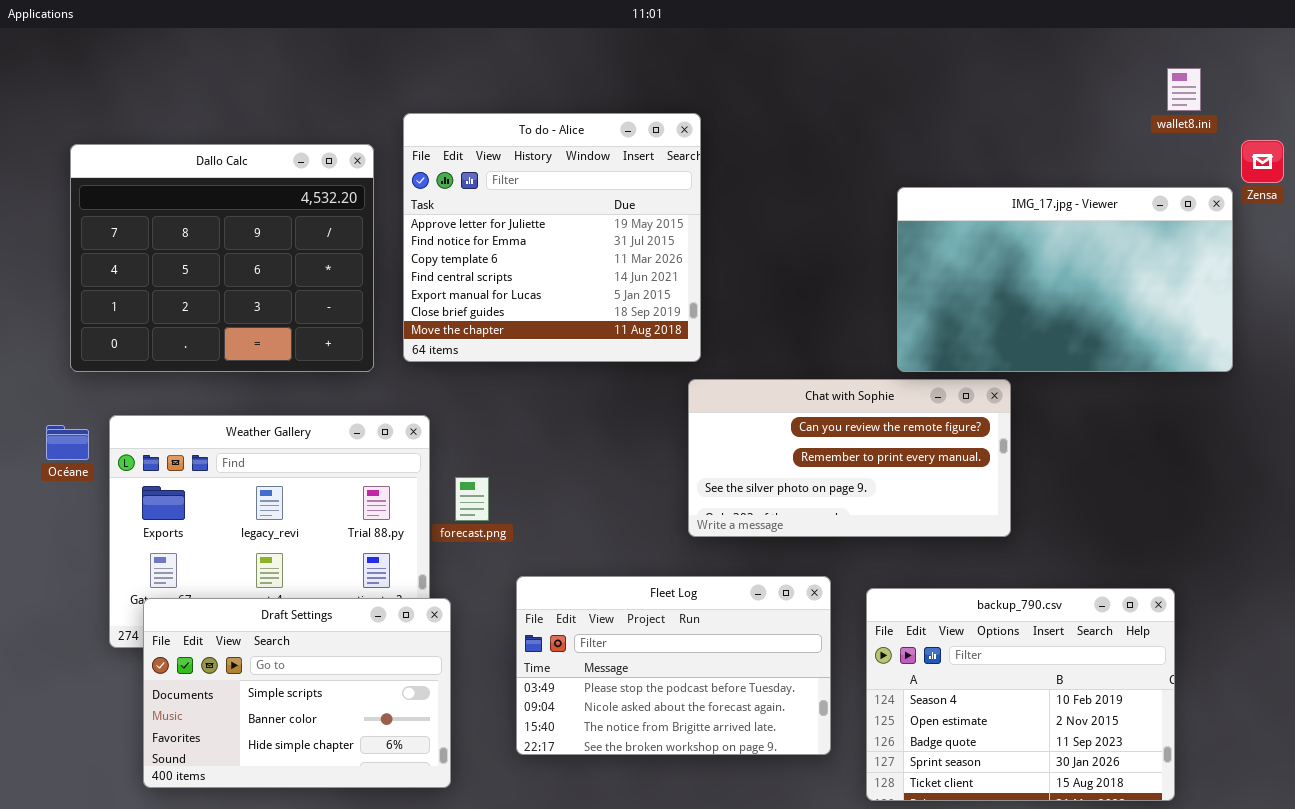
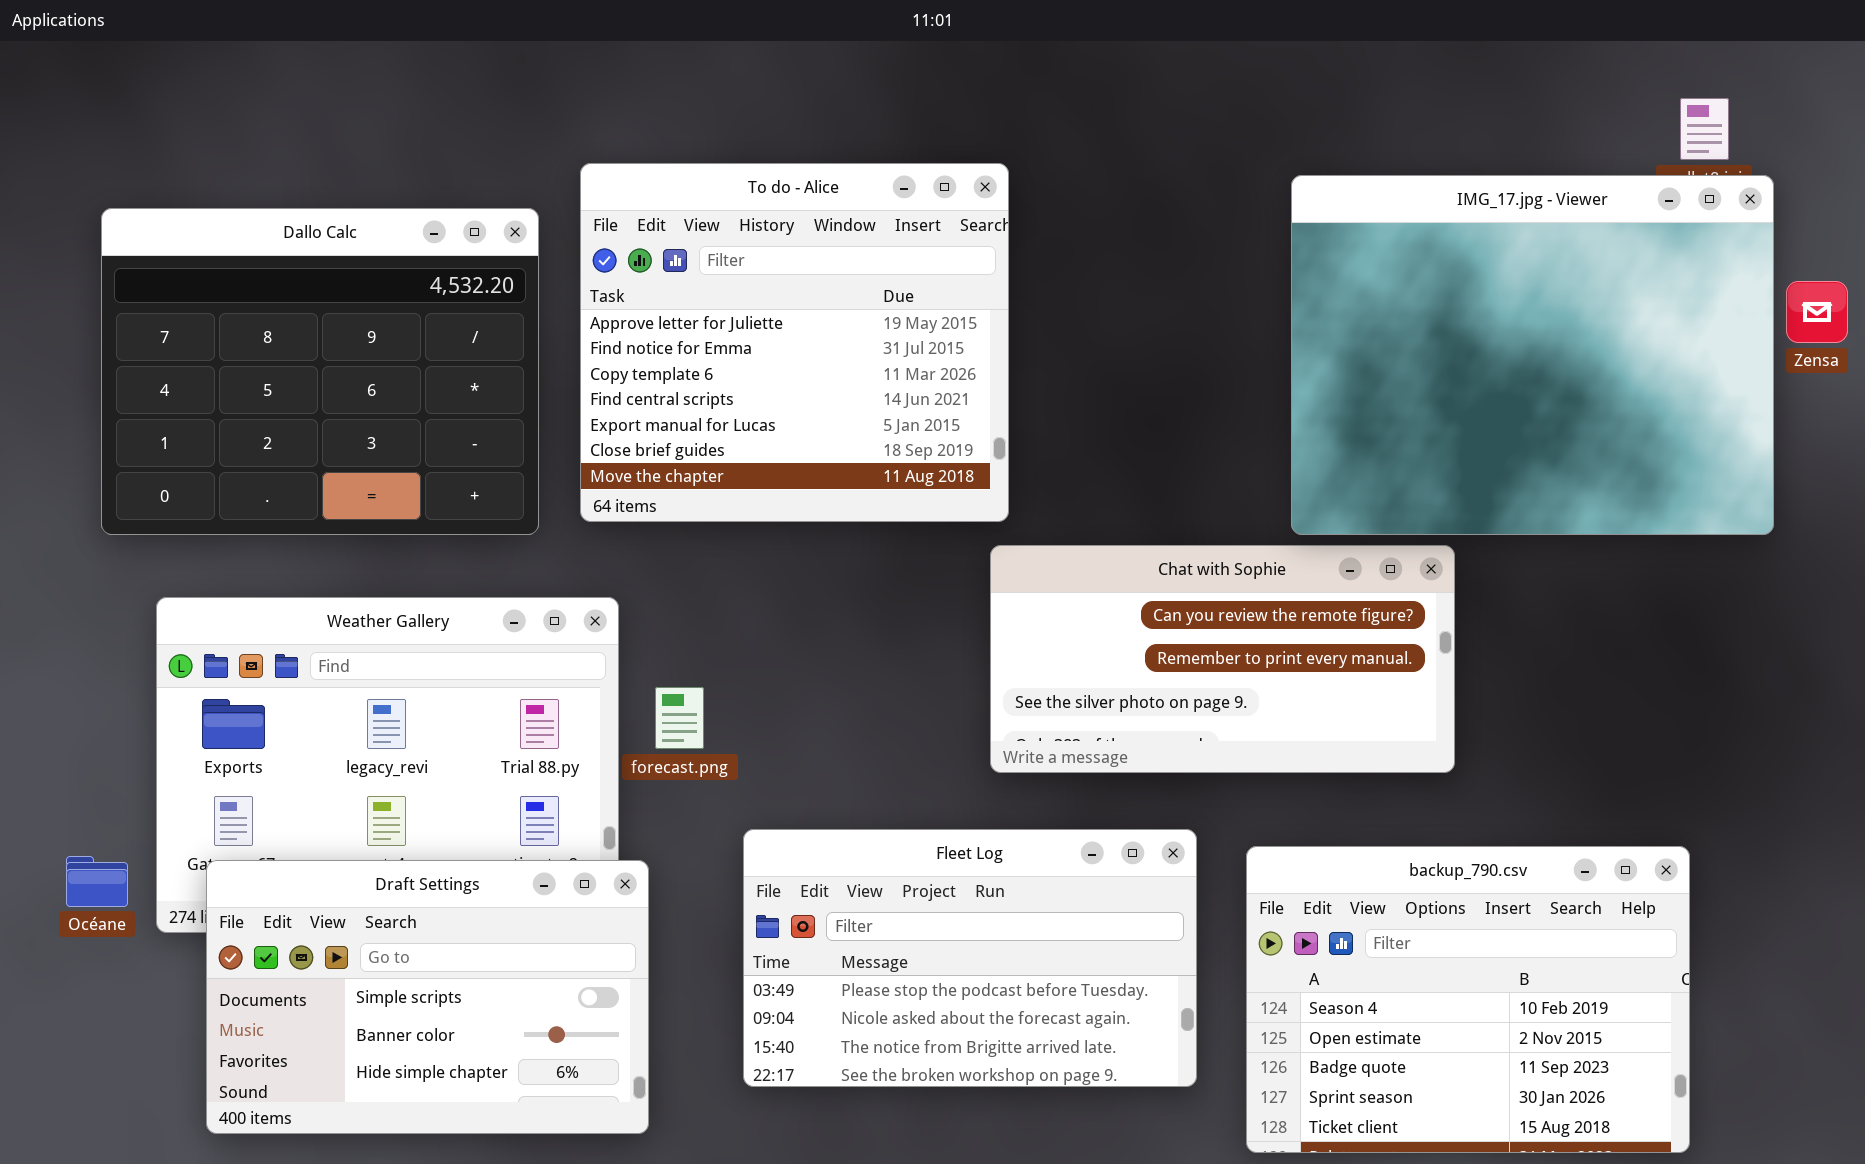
Zensa: [1241,140,1284,183] -> [1786,281,1848,343], moved
IMG_17.jpg - Viewer: [897,187,1233,372] -> [1291,175,1774,535], resized
Océane: [46,425,89,460] -> [66,856,128,907], moved

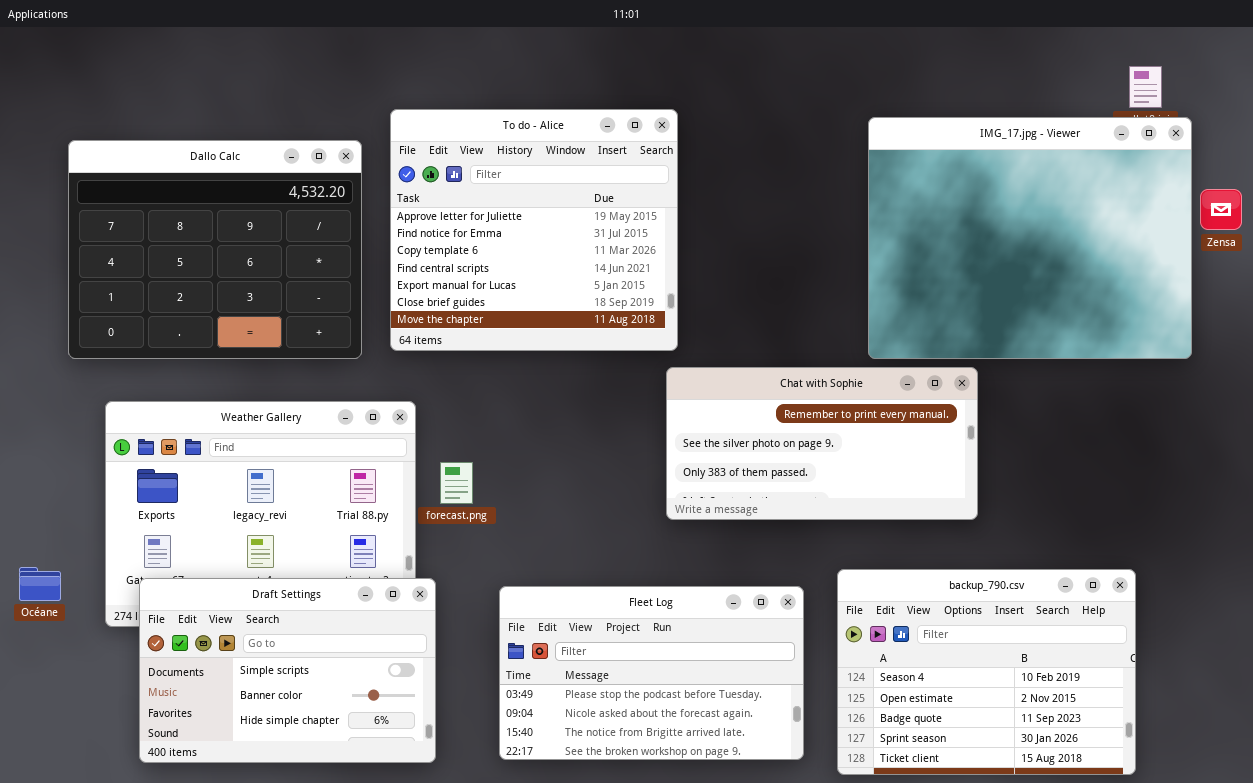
Chat with Sophie: [990,545,1455,773] -> [666,367,978,520], scrolled down 1 row
Fleet Log: [743,829,1197,1087] -> [499,586,804,760], moved
Océane: [66,856,128,907] -> [19,567,61,601], moved

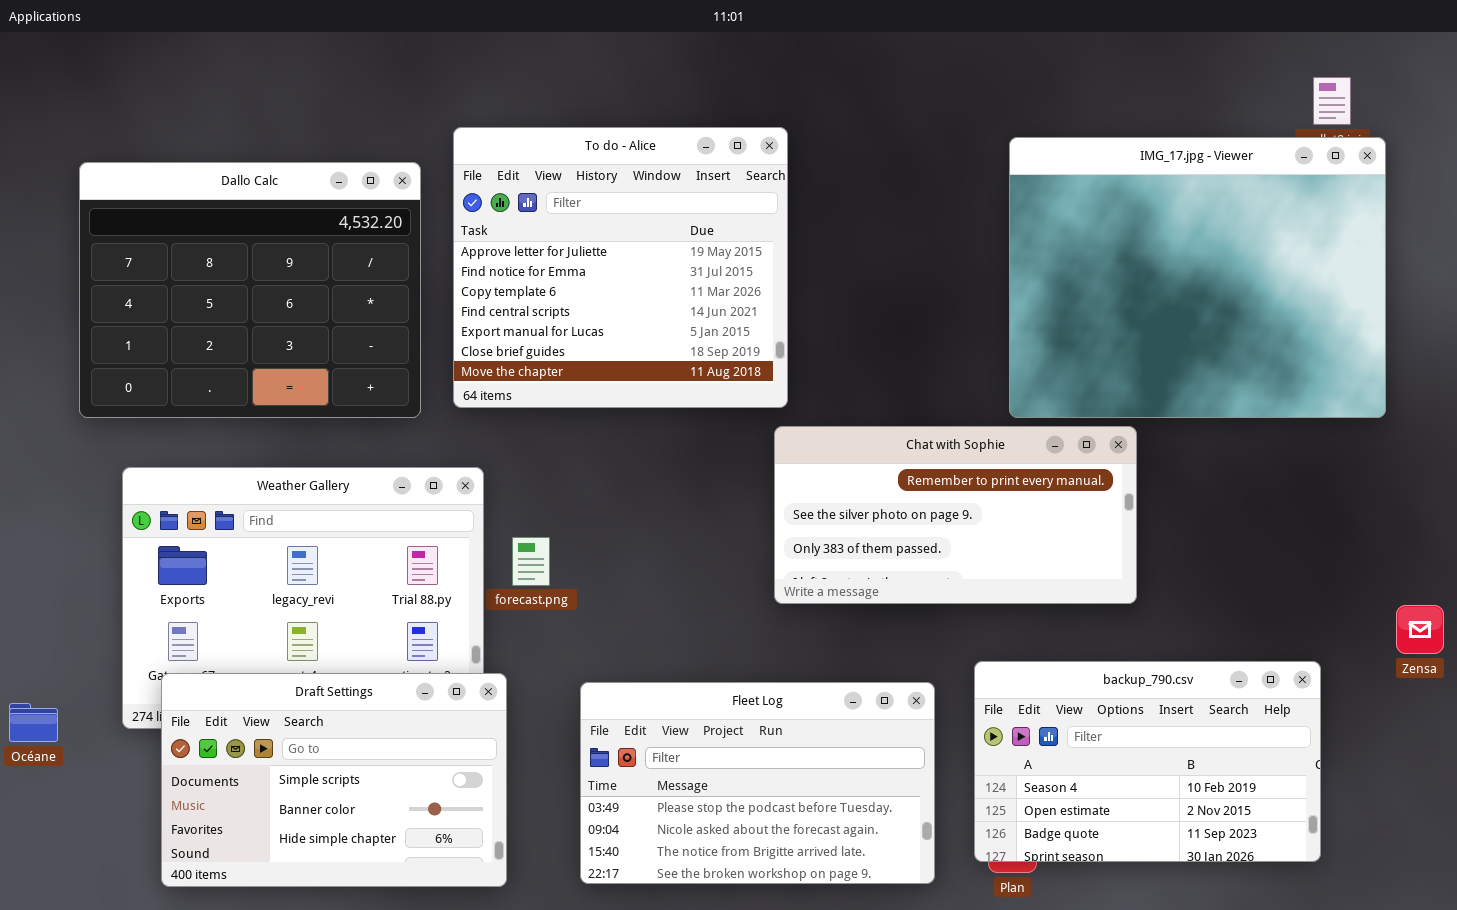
Zensa: [1200,189,1242,230] -> [1396,605,1444,654], moved
Océane: [19,567,61,601] -> [9,703,58,742], moved
backup_790.csv: [837,569,1136,775] -> [974,661,1321,862], resized

